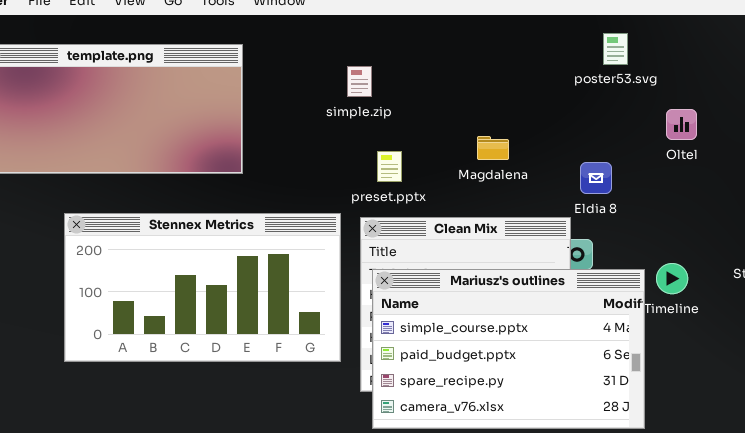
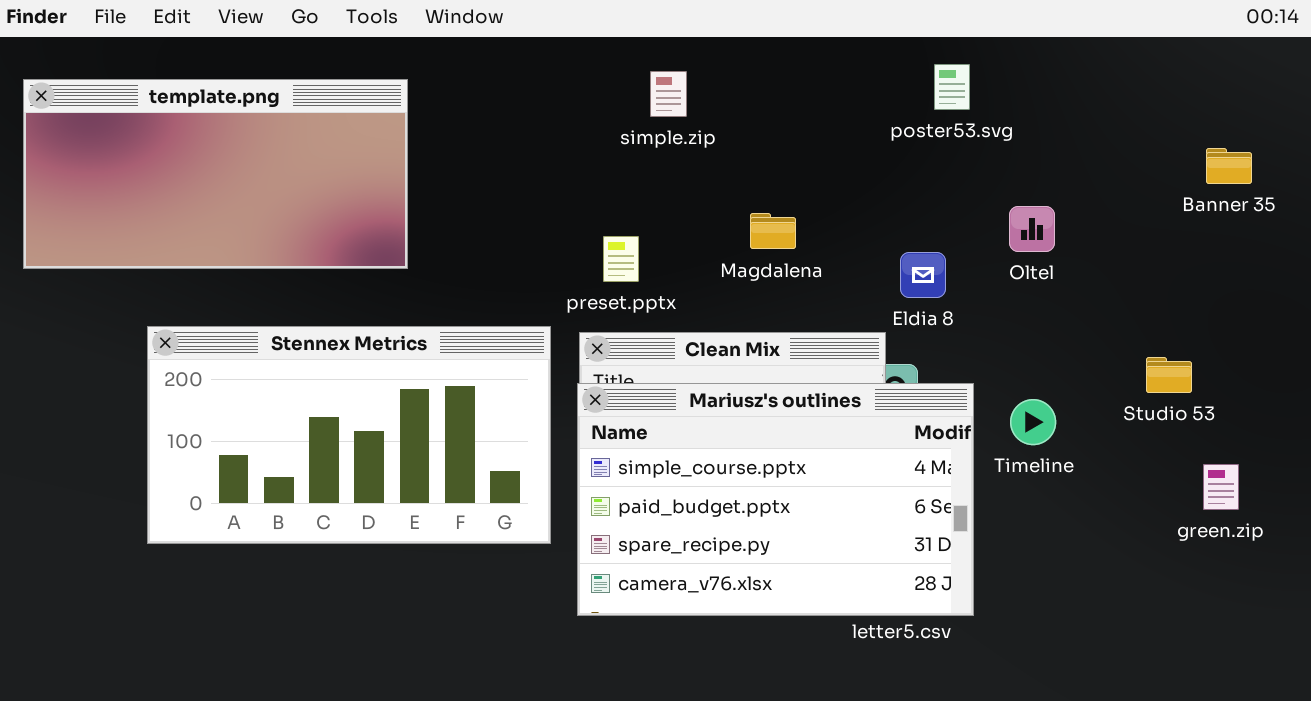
simple.zip: [347,66,372,97] -> [650,71,687,117], moved
Oltel: [666,109,697,140] -> [1009,206,1055,252], moved
Mariusz's outlines: [372,269,645,429] -> [577,383,974,616], moved

